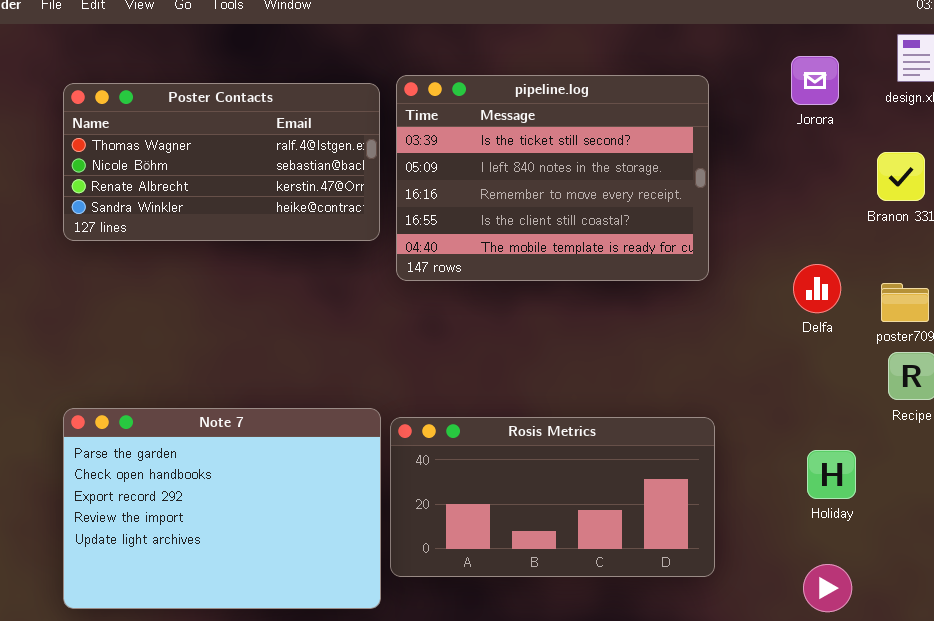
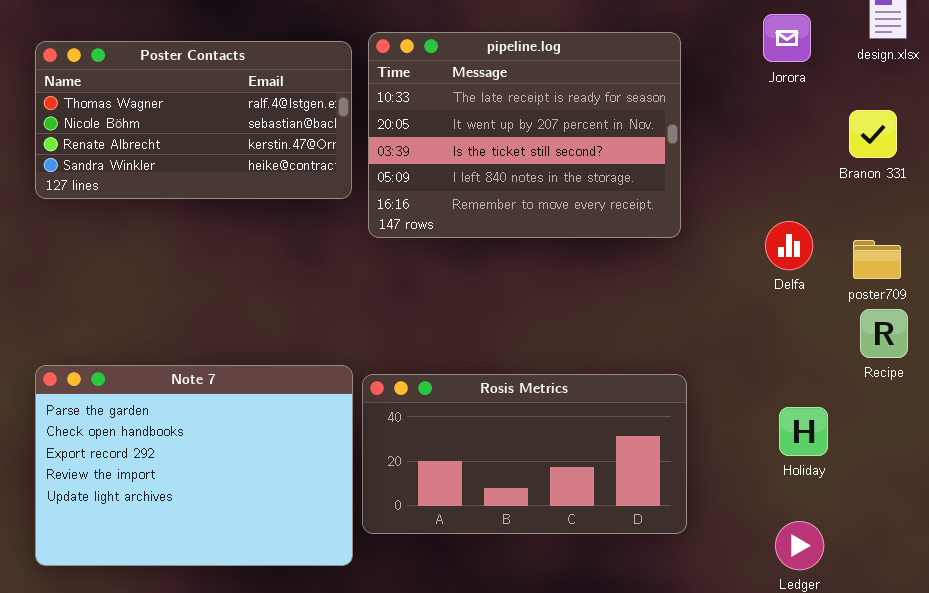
pipeline.log: [396,75,709,281] -> [368,32,681,238], scrolled up 2 rows

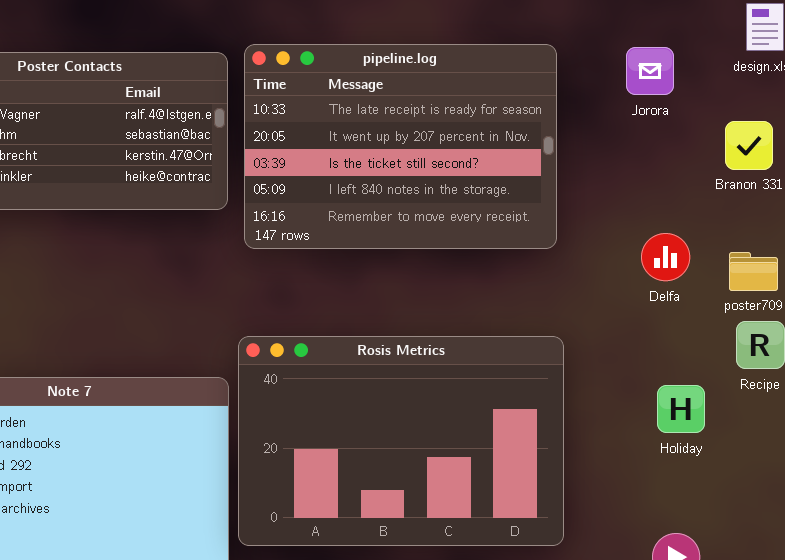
Jorora: [763,14,811,62] -> [626,47,674,95], moved
Rosis Metrics: [362,374,687,534] -> [238,336,564,546], resized
Holiday: [779,407,828,456] -> [657,385,705,433], moved

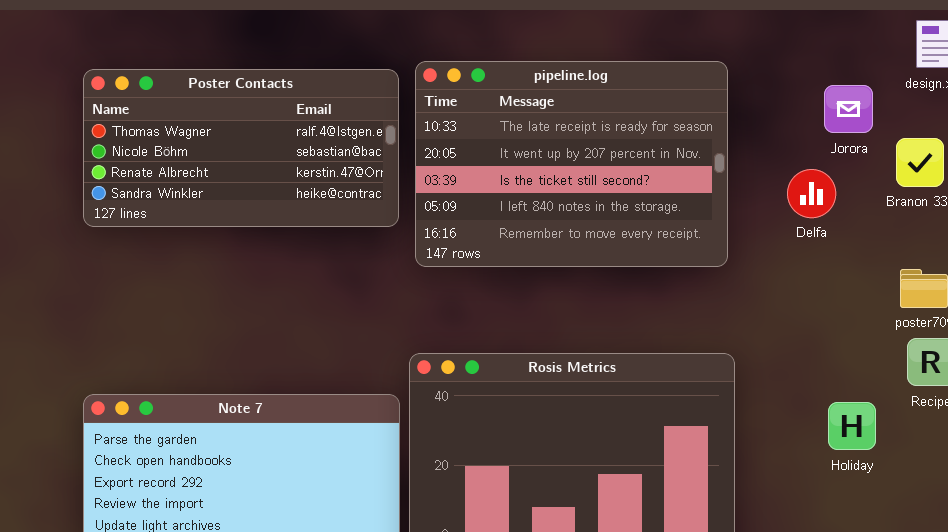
Jorora: [626,47,674,95] -> [824,85,873,133], moved
Delfa: [641,233,690,281] -> [787,169,836,218], moved

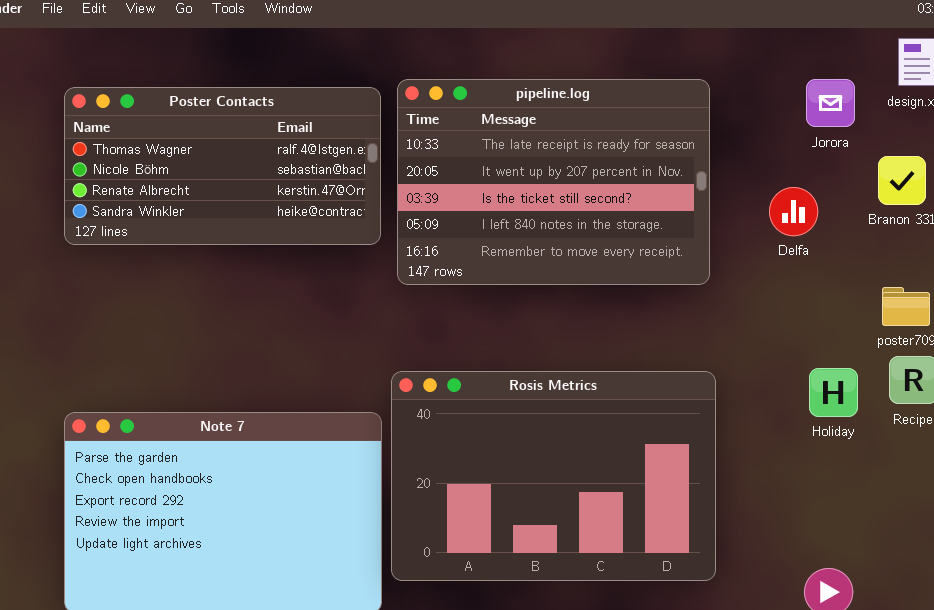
Jorora: [824,85,873,133] -> [806,79,855,127], moved
Holiday: [828,402,876,450] -> [809,368,858,417], moved

